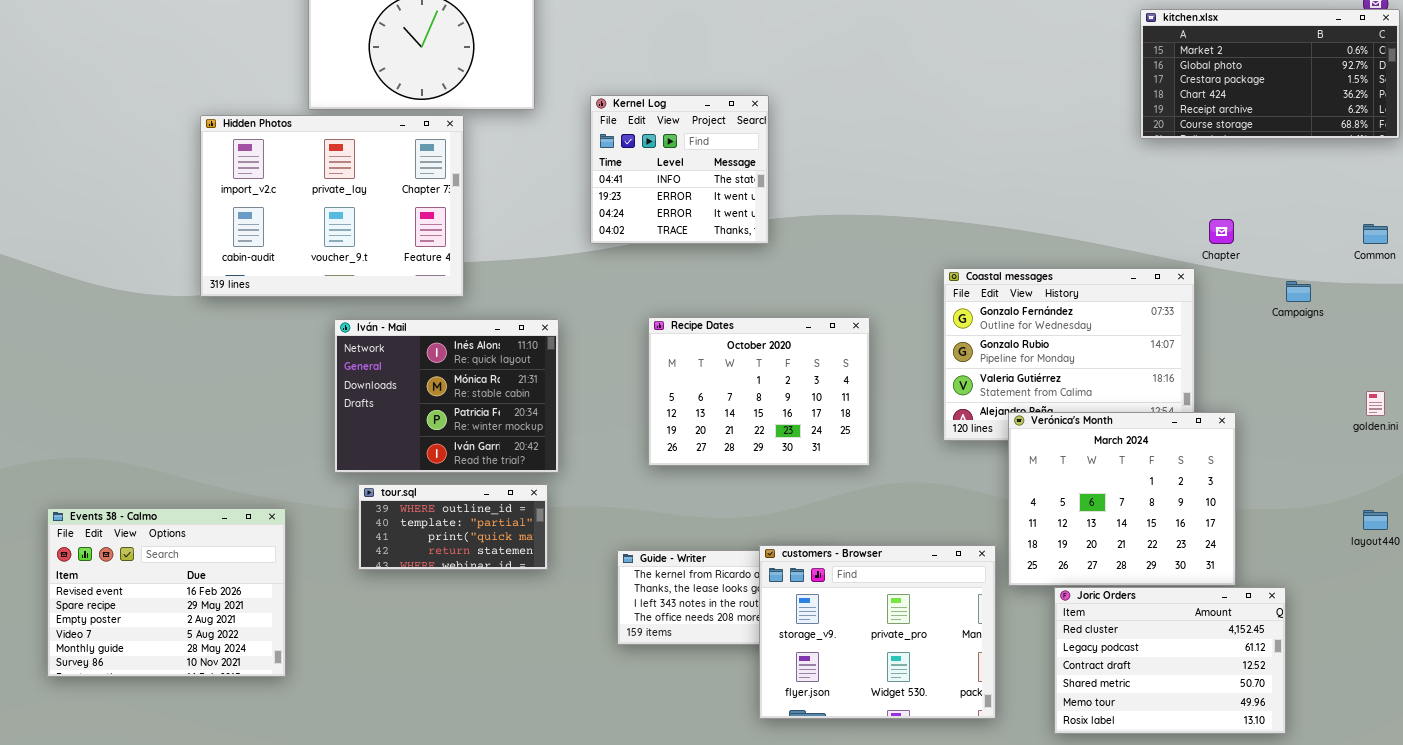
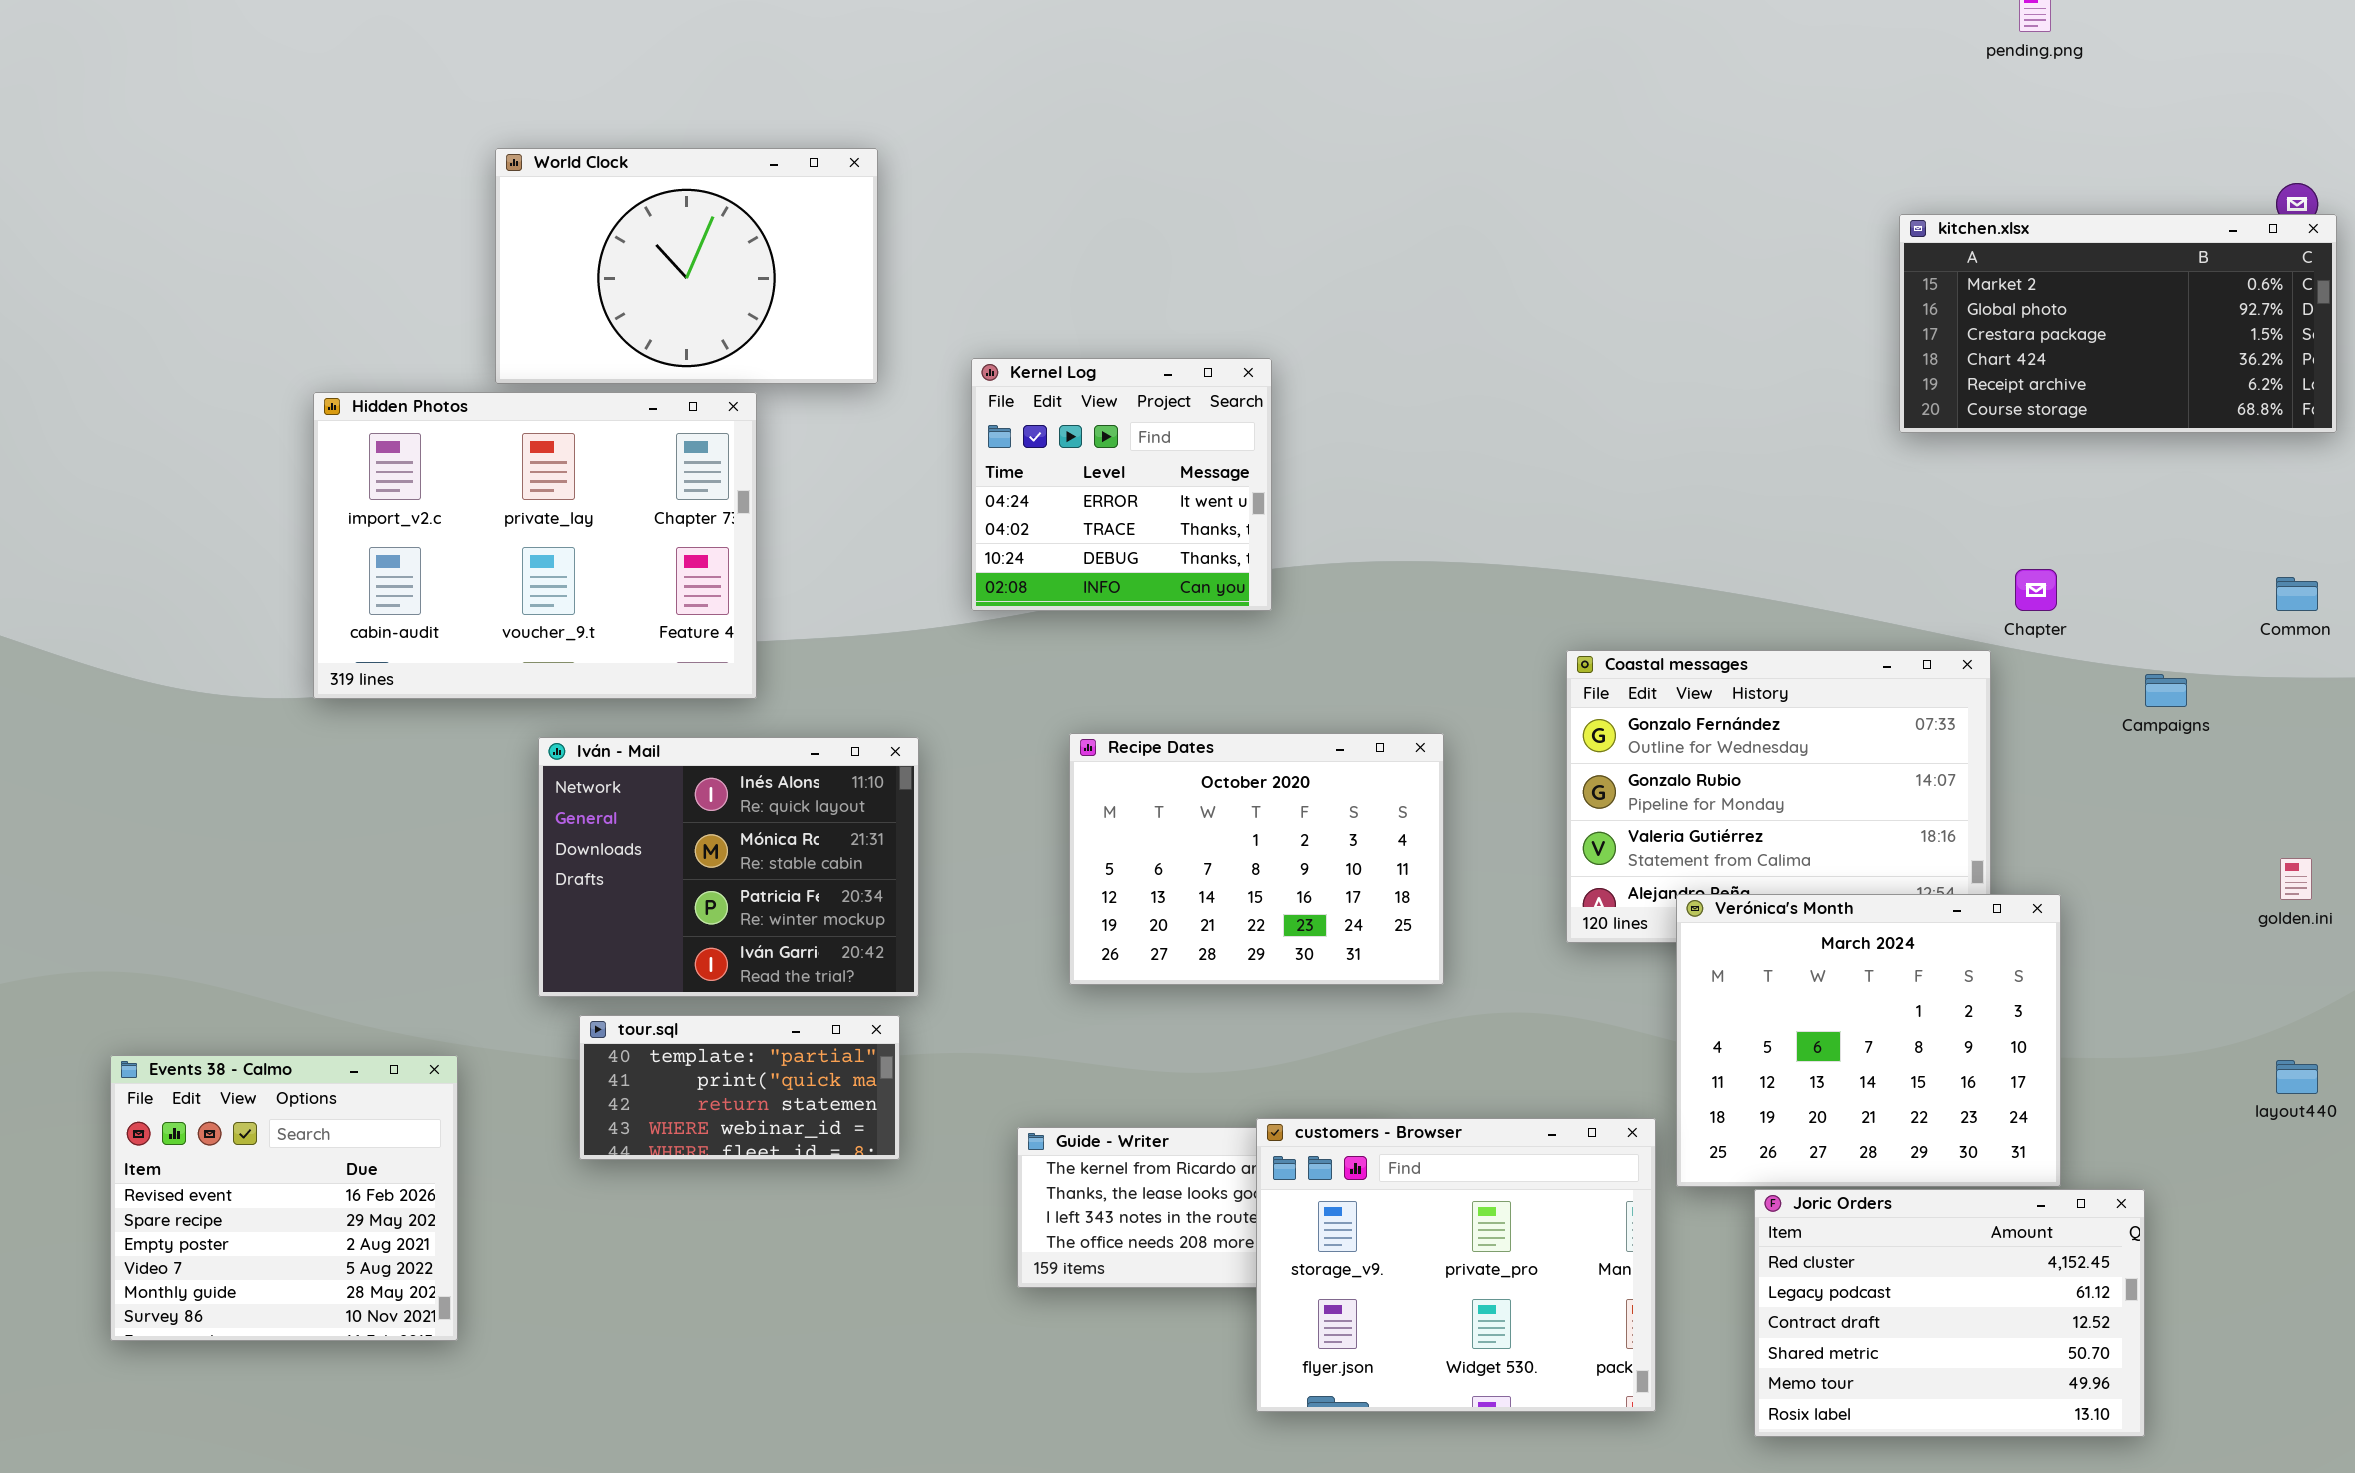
Kernel Log: [590,95,769,244] -> [971,358,1272,611], scrolled down 2 rows
tour.sql: [358,484,548,570] -> [579,1015,900,1160], scrolled down 1 row
Events 38 - Calmo: [47,508,286,677] -> [110,1055,458,1341], resized

